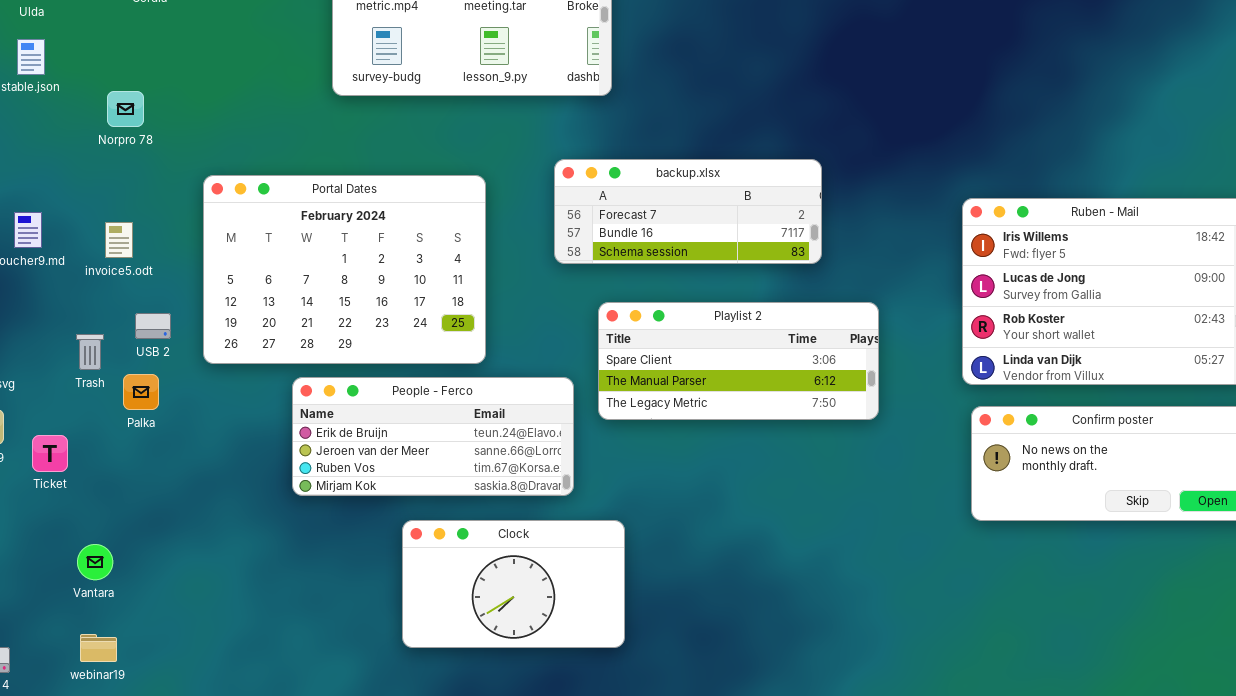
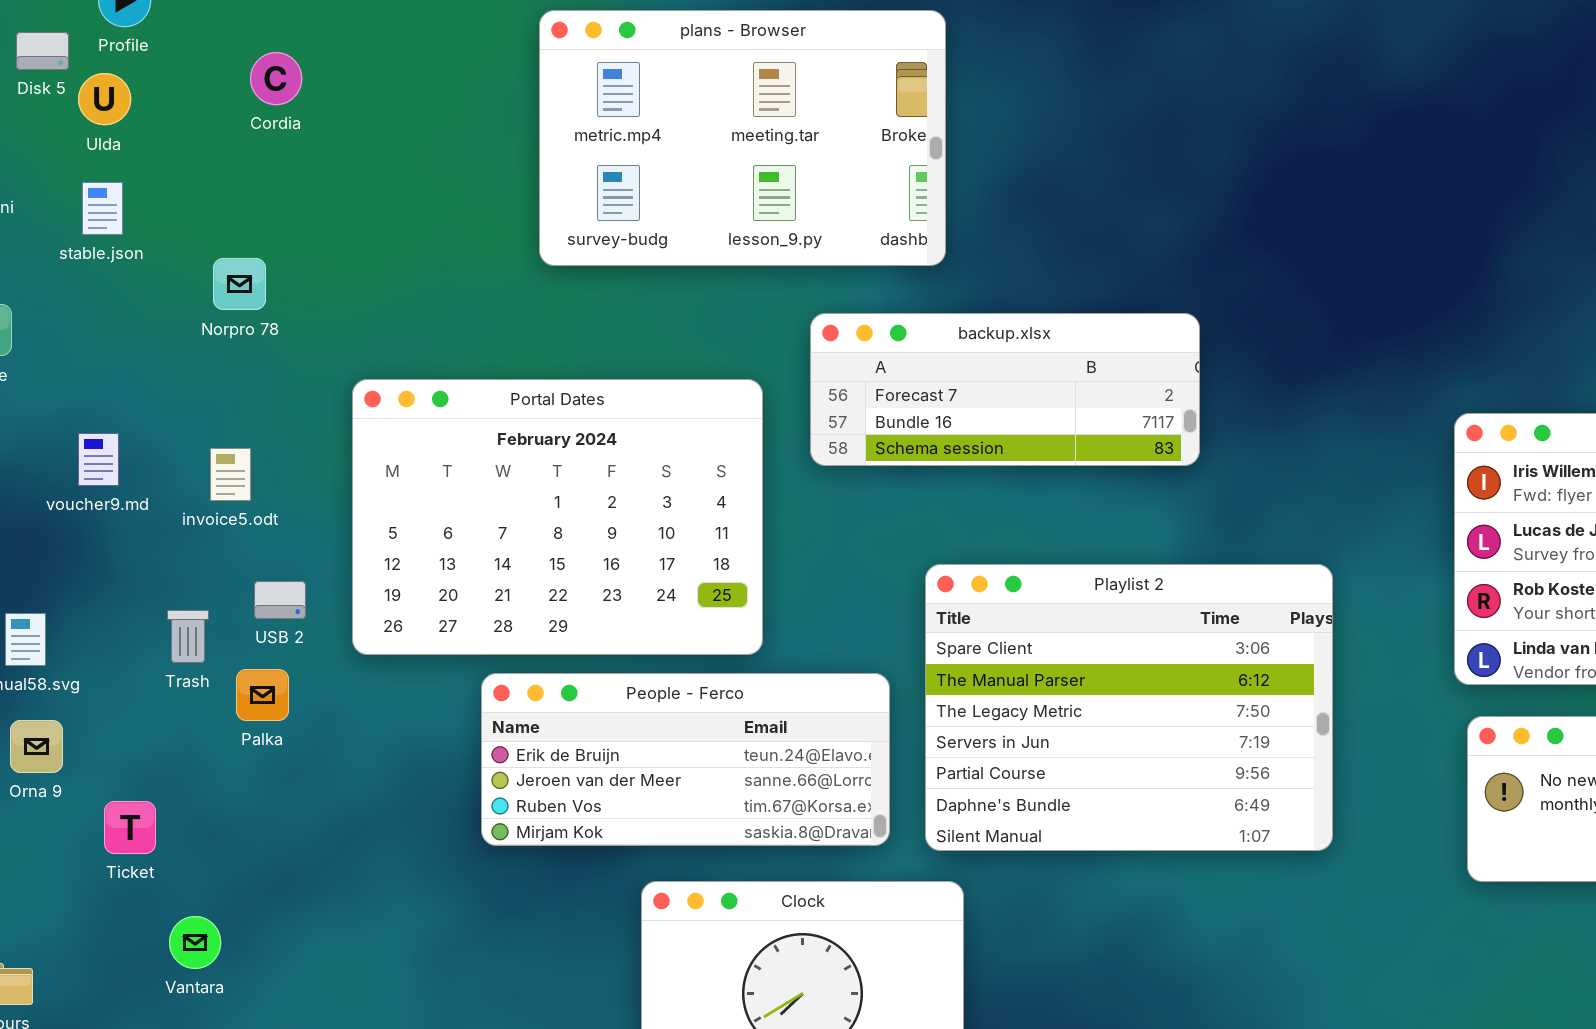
backup.xlsx: [554,159,822,264] -> [810,313,1200,466], moved
Playlist 2: [598,302,879,420] -> [925,564,1333,851], resized
Ticket: [32,435,68,472] -> [104,801,156,854], moved

